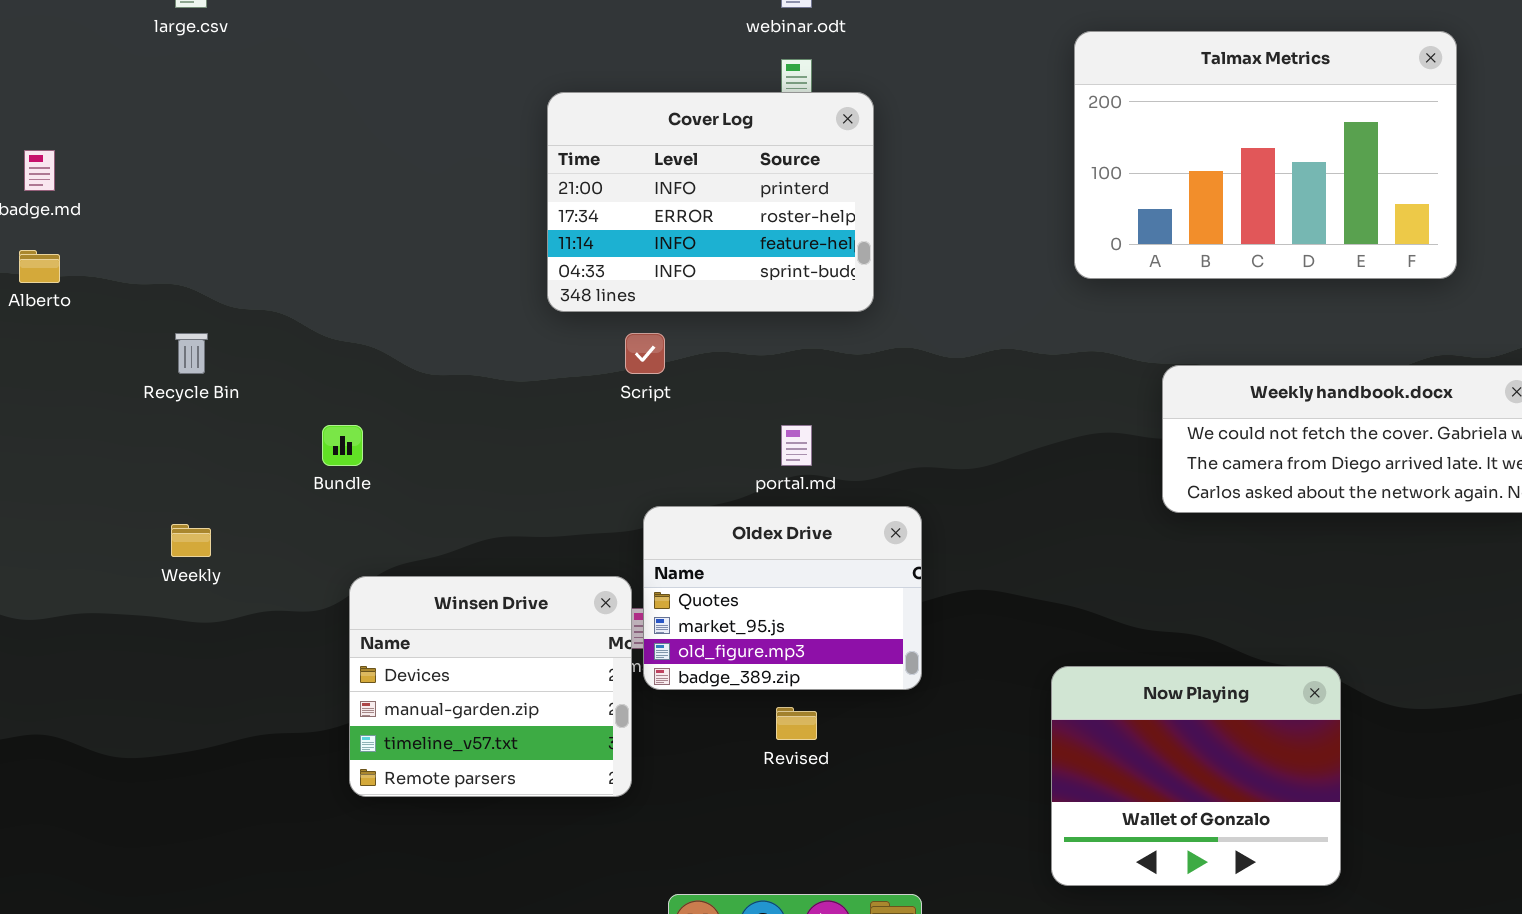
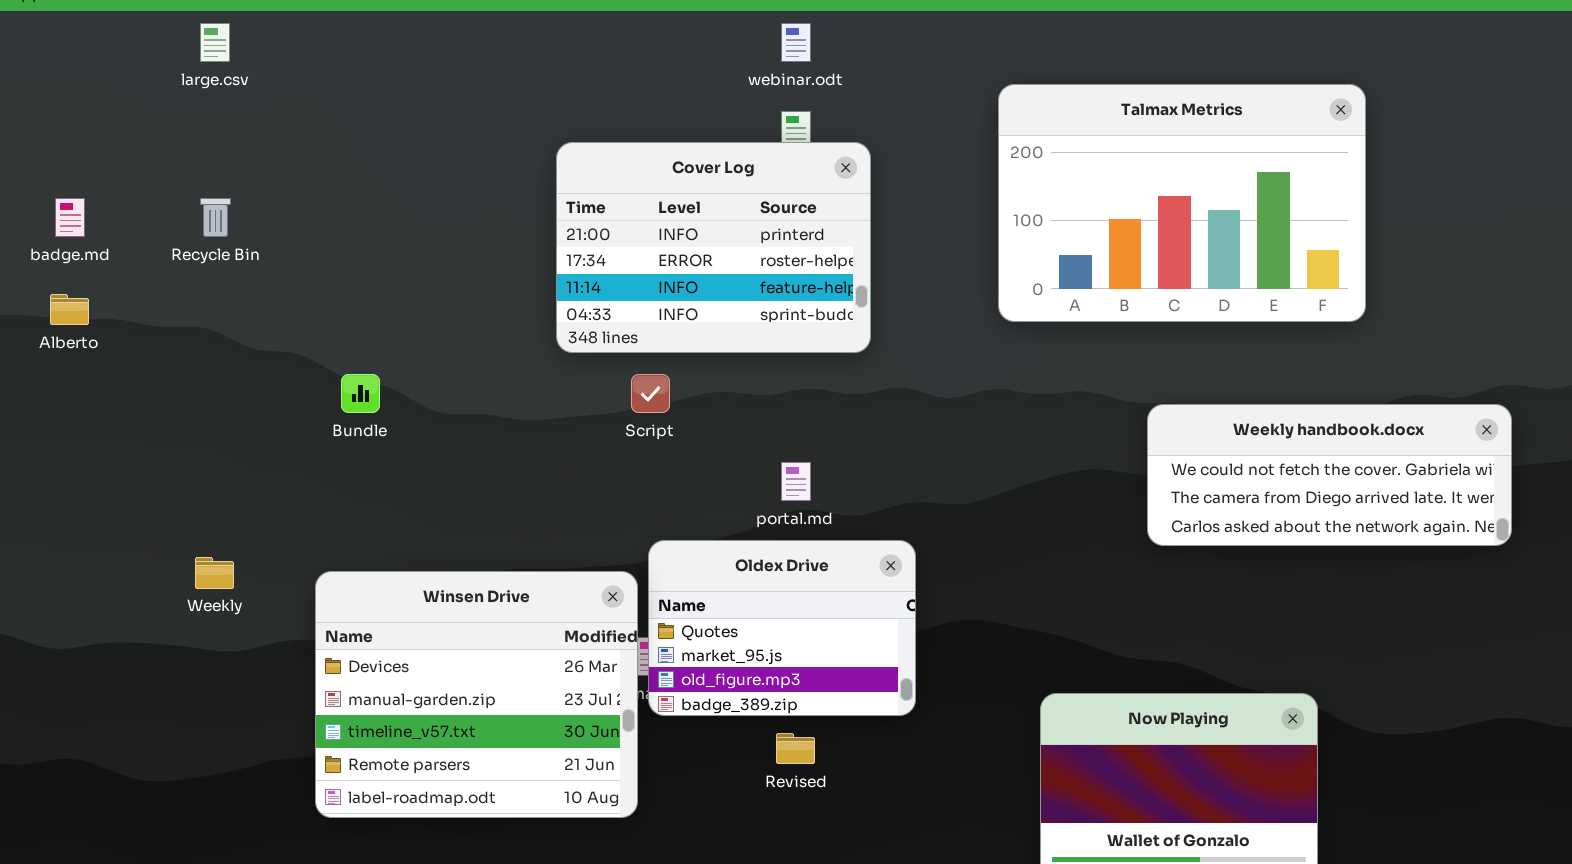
Talmax Metrics: [1074,31,1457,279] -> [998,84,1366,322], moved
Recycle Bin: [175,333,208,374] -> [200,198,231,237], moved
Bundle: [322,425,363,466] -> [341,374,380,413], moved
Winsen Drive: [349,576,632,797] -> [315,571,638,818], resized

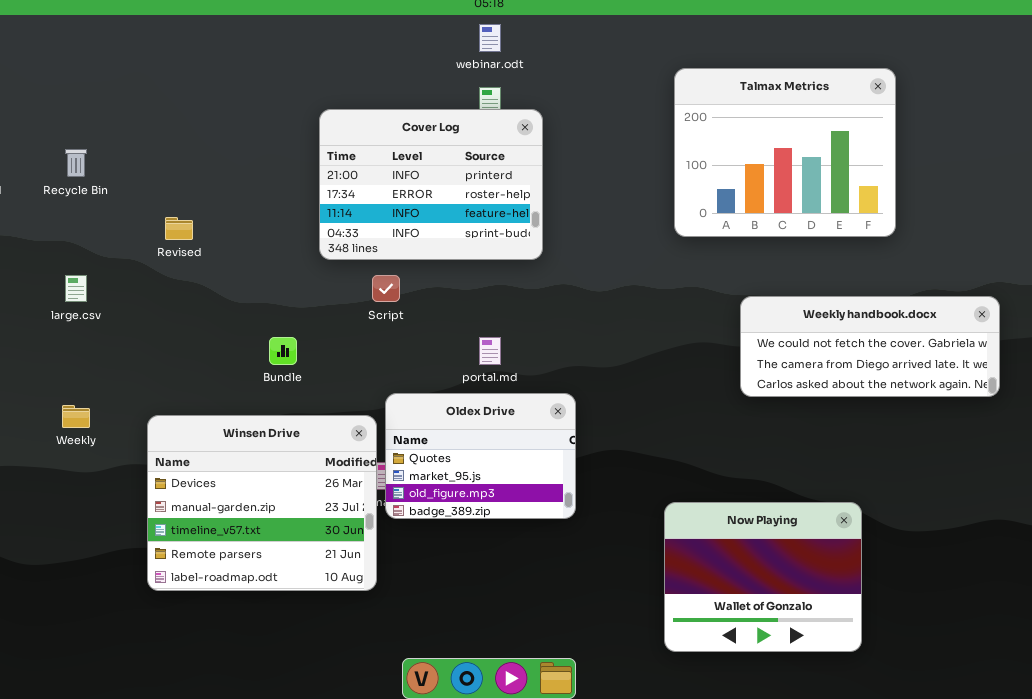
large.csv: [200,23,230,62] -> [65,275,87,302], moved
Talmax Metrics: [998,84,1366,322] -> [674,68,896,237], resized
Bundle: [341,374,380,413] -> [269,337,297,365], moved
Revised: [776,733,815,764] -> [165,217,193,240], moved

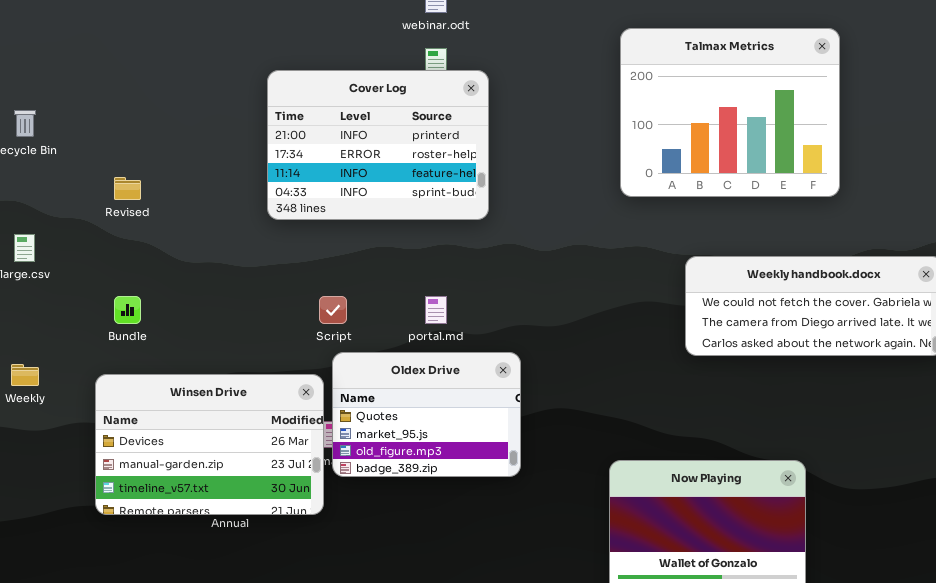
Script: [372,275,400,302] -> [319,296,347,324], moved
Bundle: [269,337,297,365] -> [114,296,141,324], moved
Winsen Drive: [147,415,377,591] -> [95,374,324,515], resized

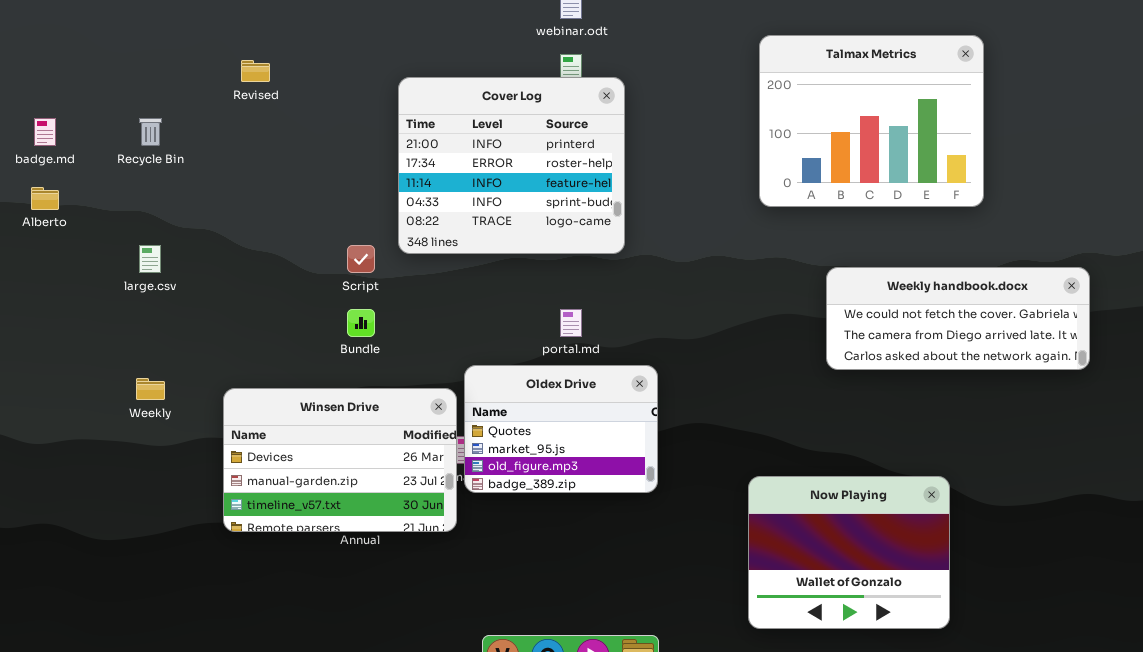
Cover Log: [267,70,489,220] -> [398,77,625,254], resized
Revised: [114,177,141,200] -> [241,60,270,82], moved
Bundle: [114,296,141,324] -> [347,309,375,337], moved
Script: [319,296,347,324] -> [347,245,375,273], moved

